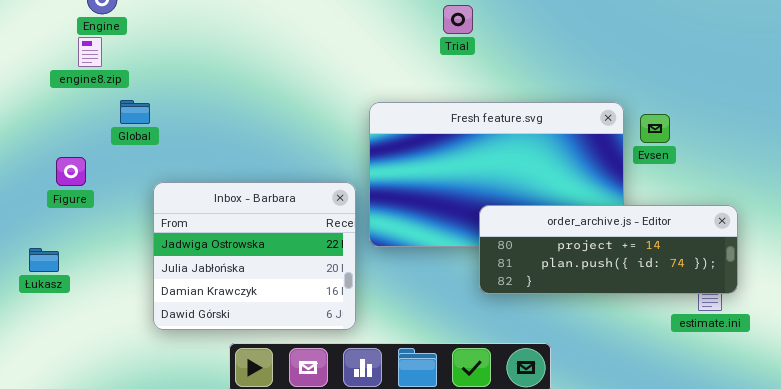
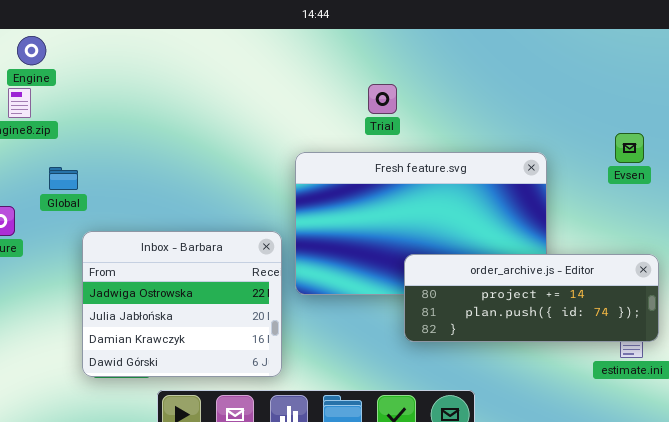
Trial: [443,5,473,34] -> [368,84,397,114], moved
Global: [120,100,150,124] -> [49,167,78,190], moved
Evsen: [640,114,670,143] -> [615,133,644,163], moved

